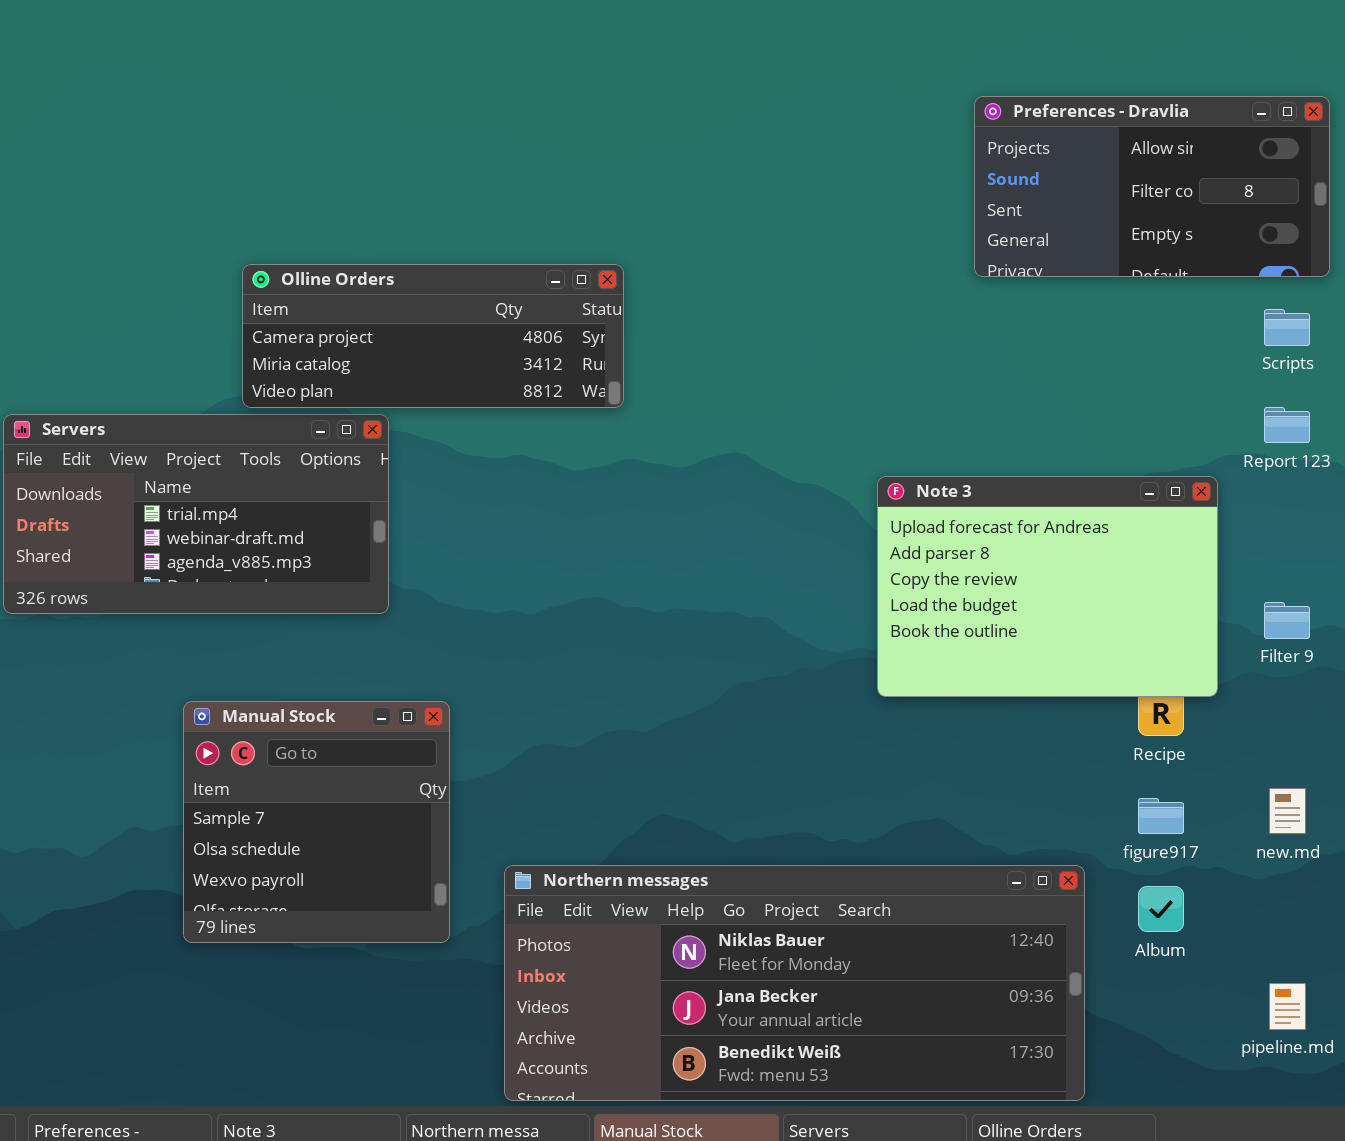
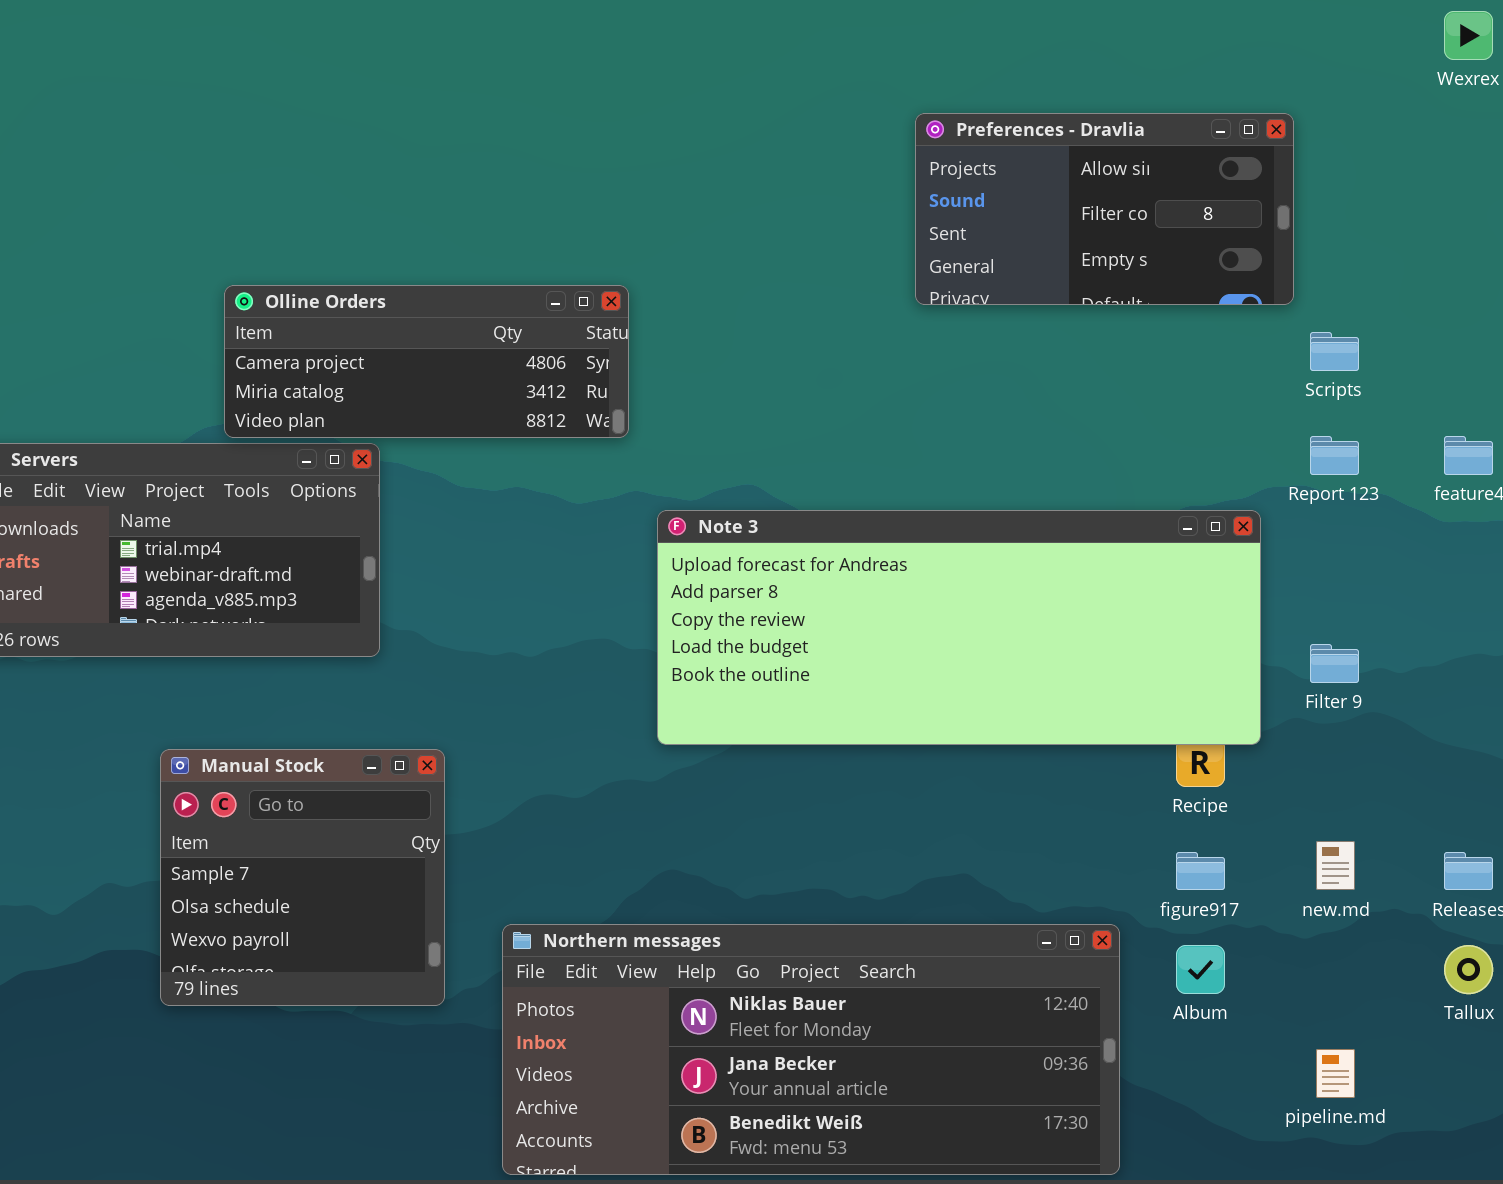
Preferences - Dravlia: [974,96,1330,277] -> [915,113,1294,305], moved
Note 3: [877,476,1218,697] -> [657,510,1261,745], resized

